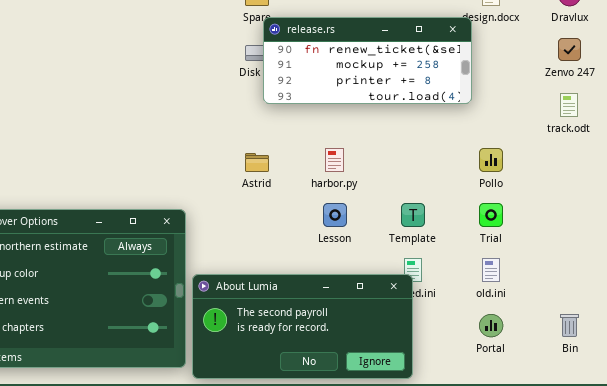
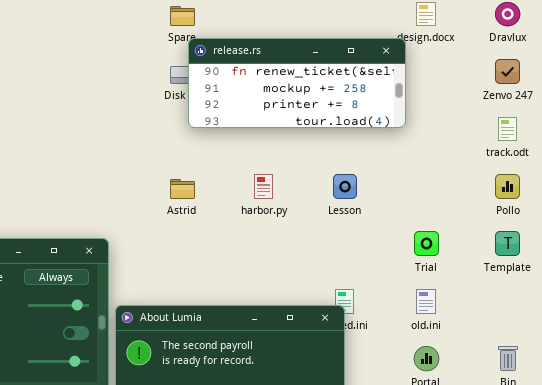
Pollo: [479,148,503,172] -> [495,174,520,199], moved
Lesson: [323,203,347,227] -> [333,174,357,199], moved
Template: [401,203,425,227] -> [495,231,520,256], moved

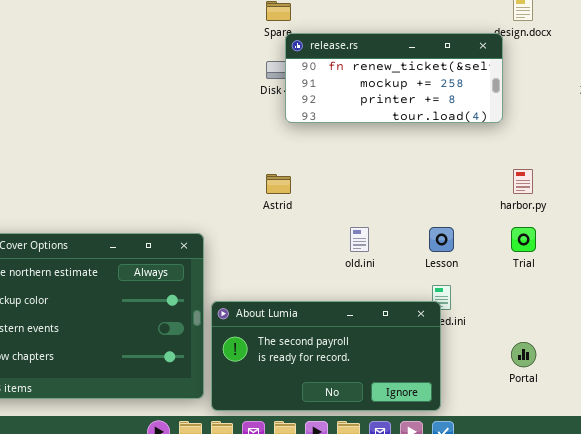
harbor.py: [254,174,273,199] -> [513,169,533,194], moved
Lesson: [333,174,357,199] -> [429,227,454,252], moved
old.ini: [416,289,436,314] -> [350,227,369,252], moved

